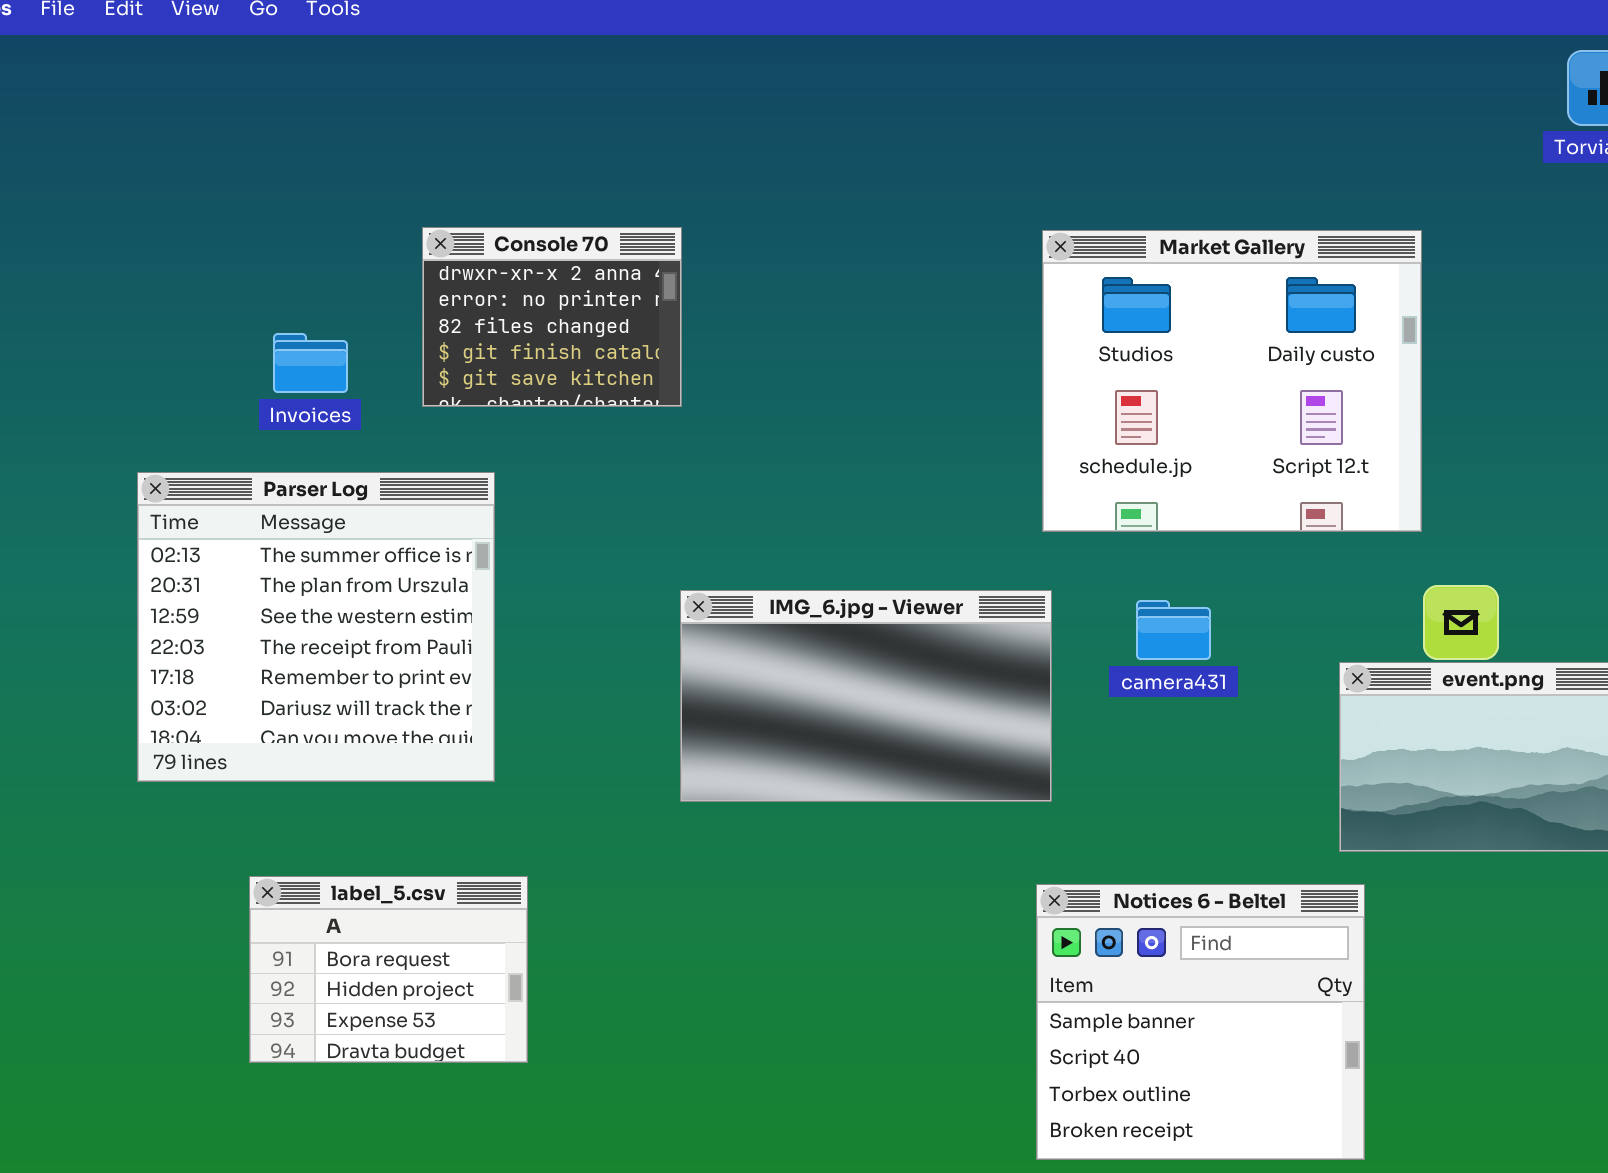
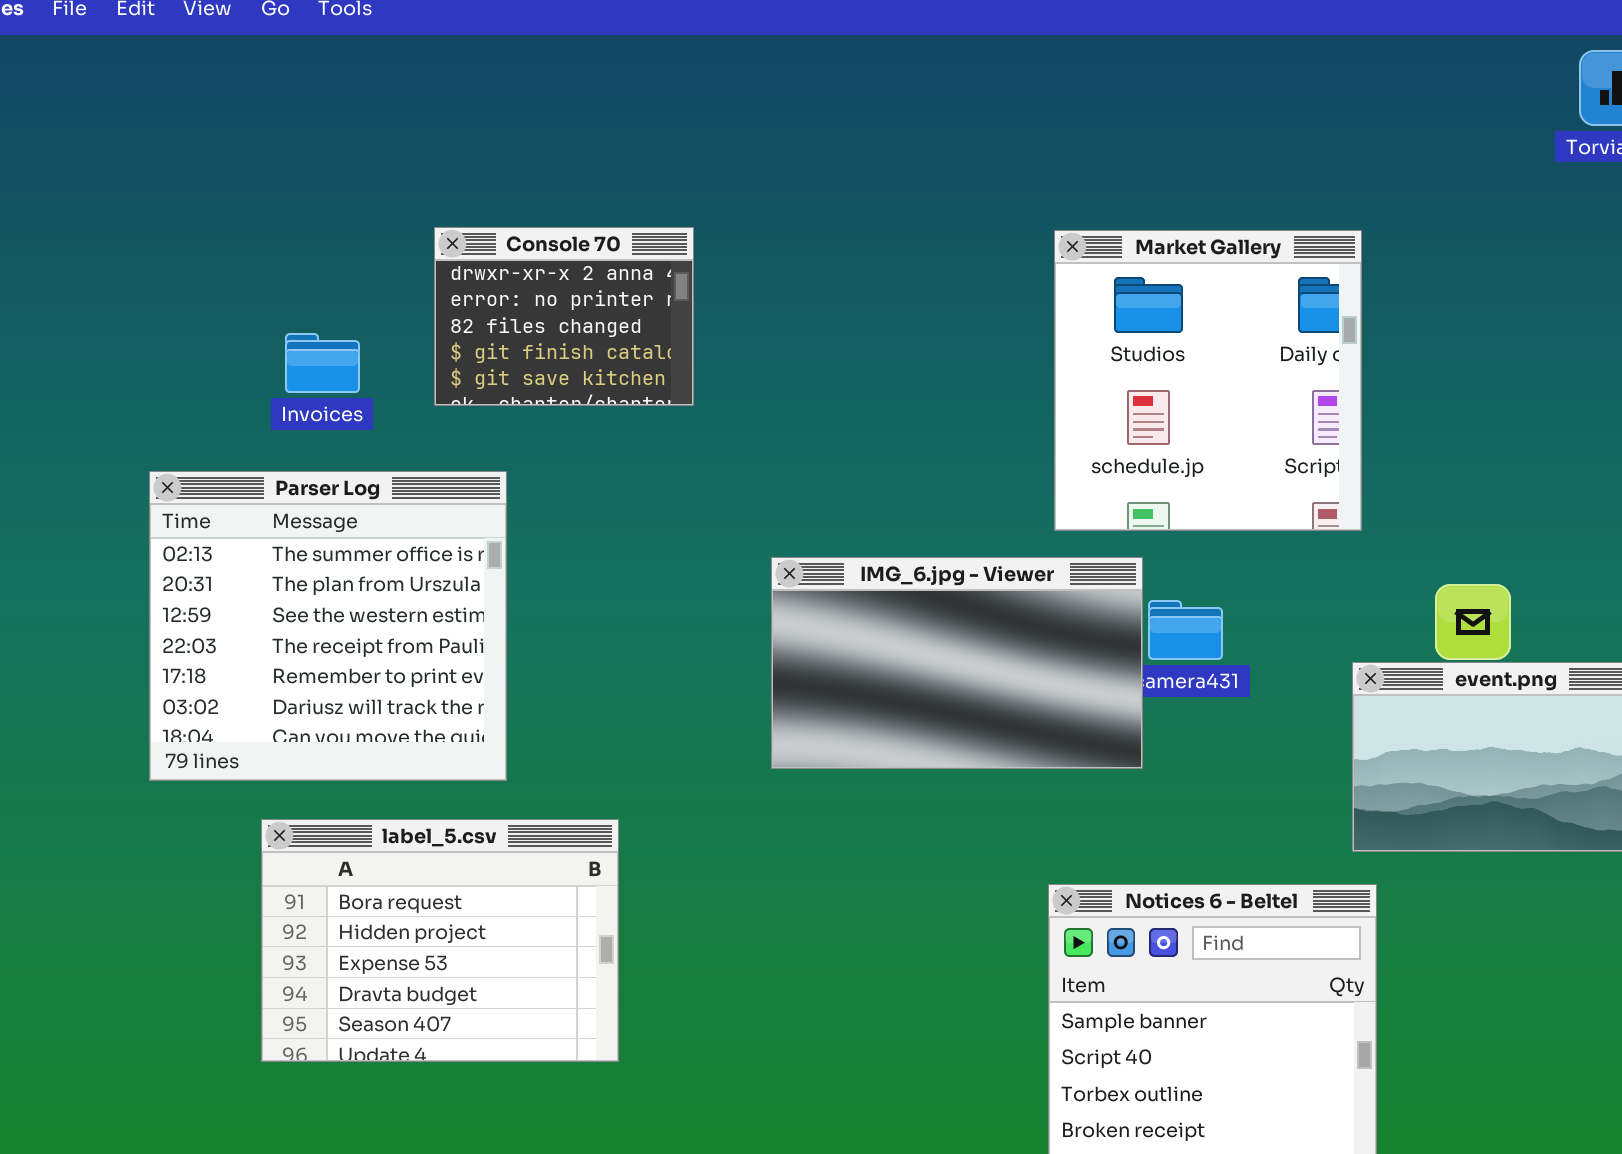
Market Gallery: [1042,230,1422,532] -> [1054,230,1362,531], resized
IMG_6.jpg - Viewer: [680,590,1052,802] -> [771,557,1143,769], moved
label_5.csv: [249,876,528,1063] -> [261,819,619,1062], resized

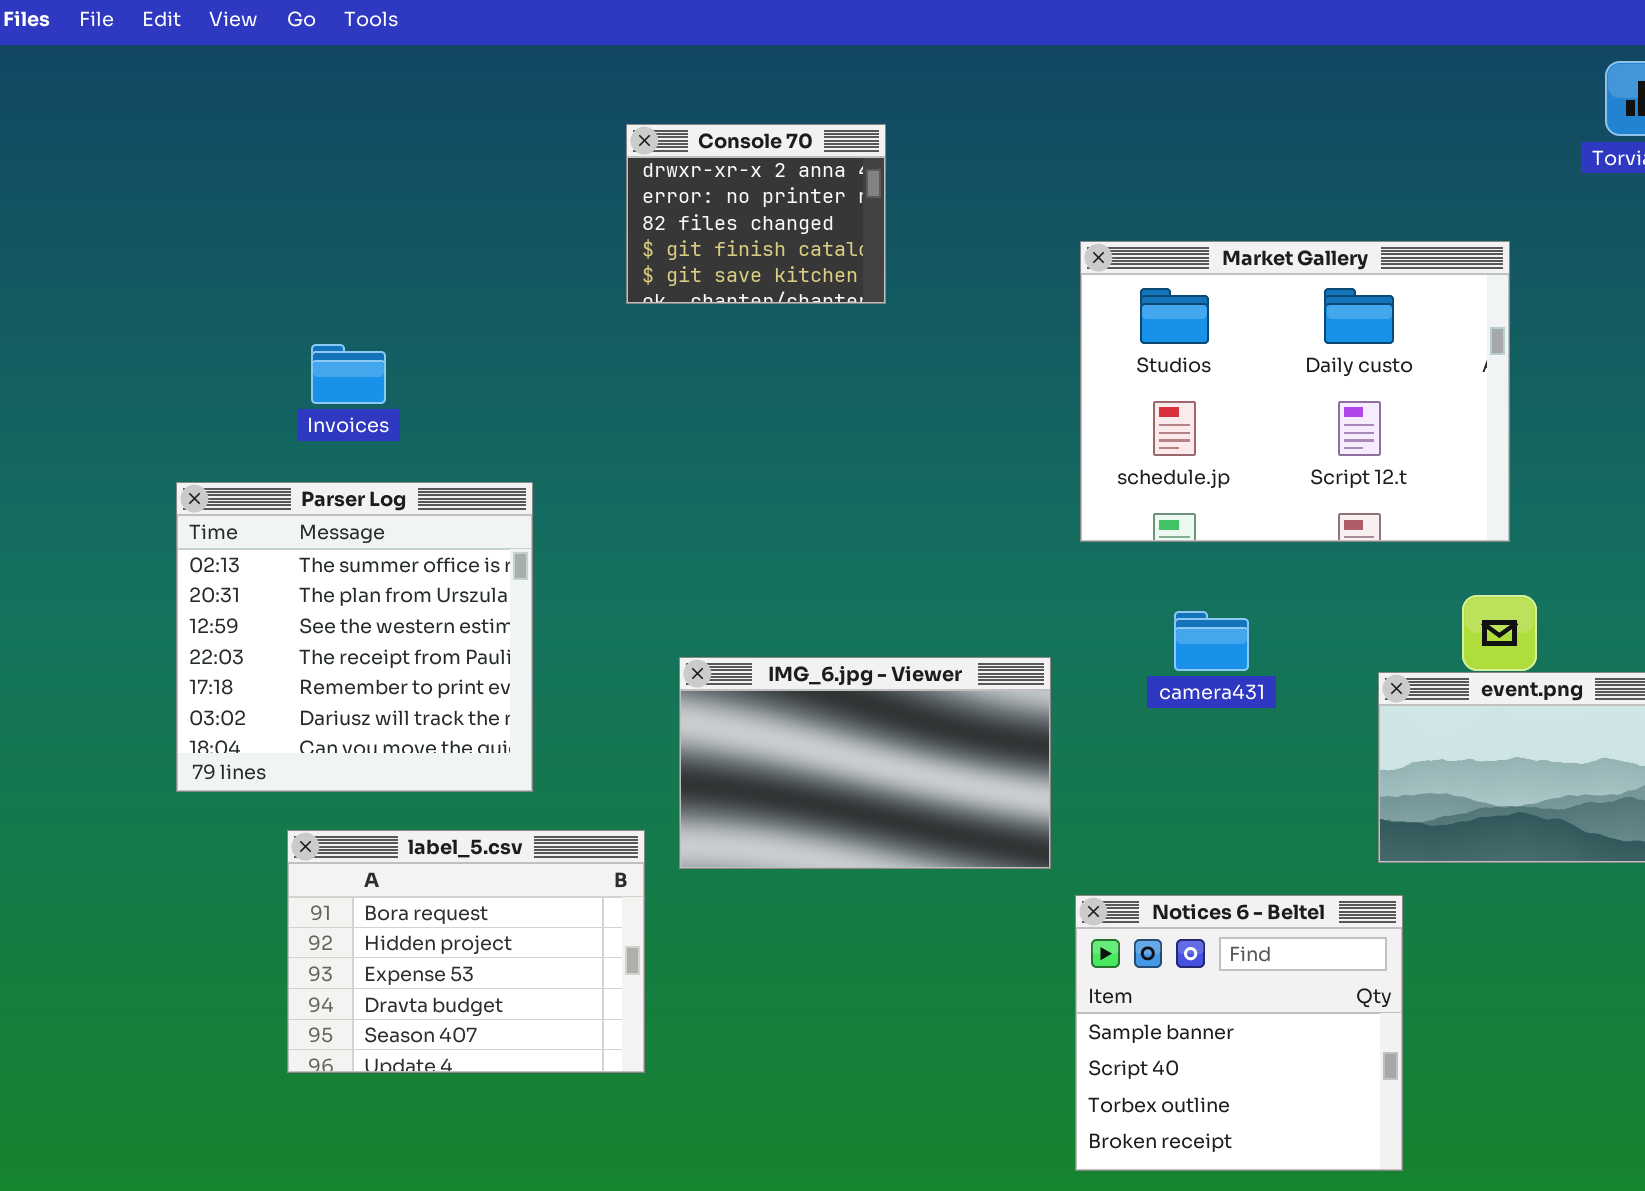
Console 70: [434,227,694,406] -> [626,124,886,304], moved
Market Gallery: [1054,230,1362,531] -> [1080,241,1510,542], resized
IMG_6.jpg - Viewer: [771,557,1143,769] -> [679,657,1051,869], moved

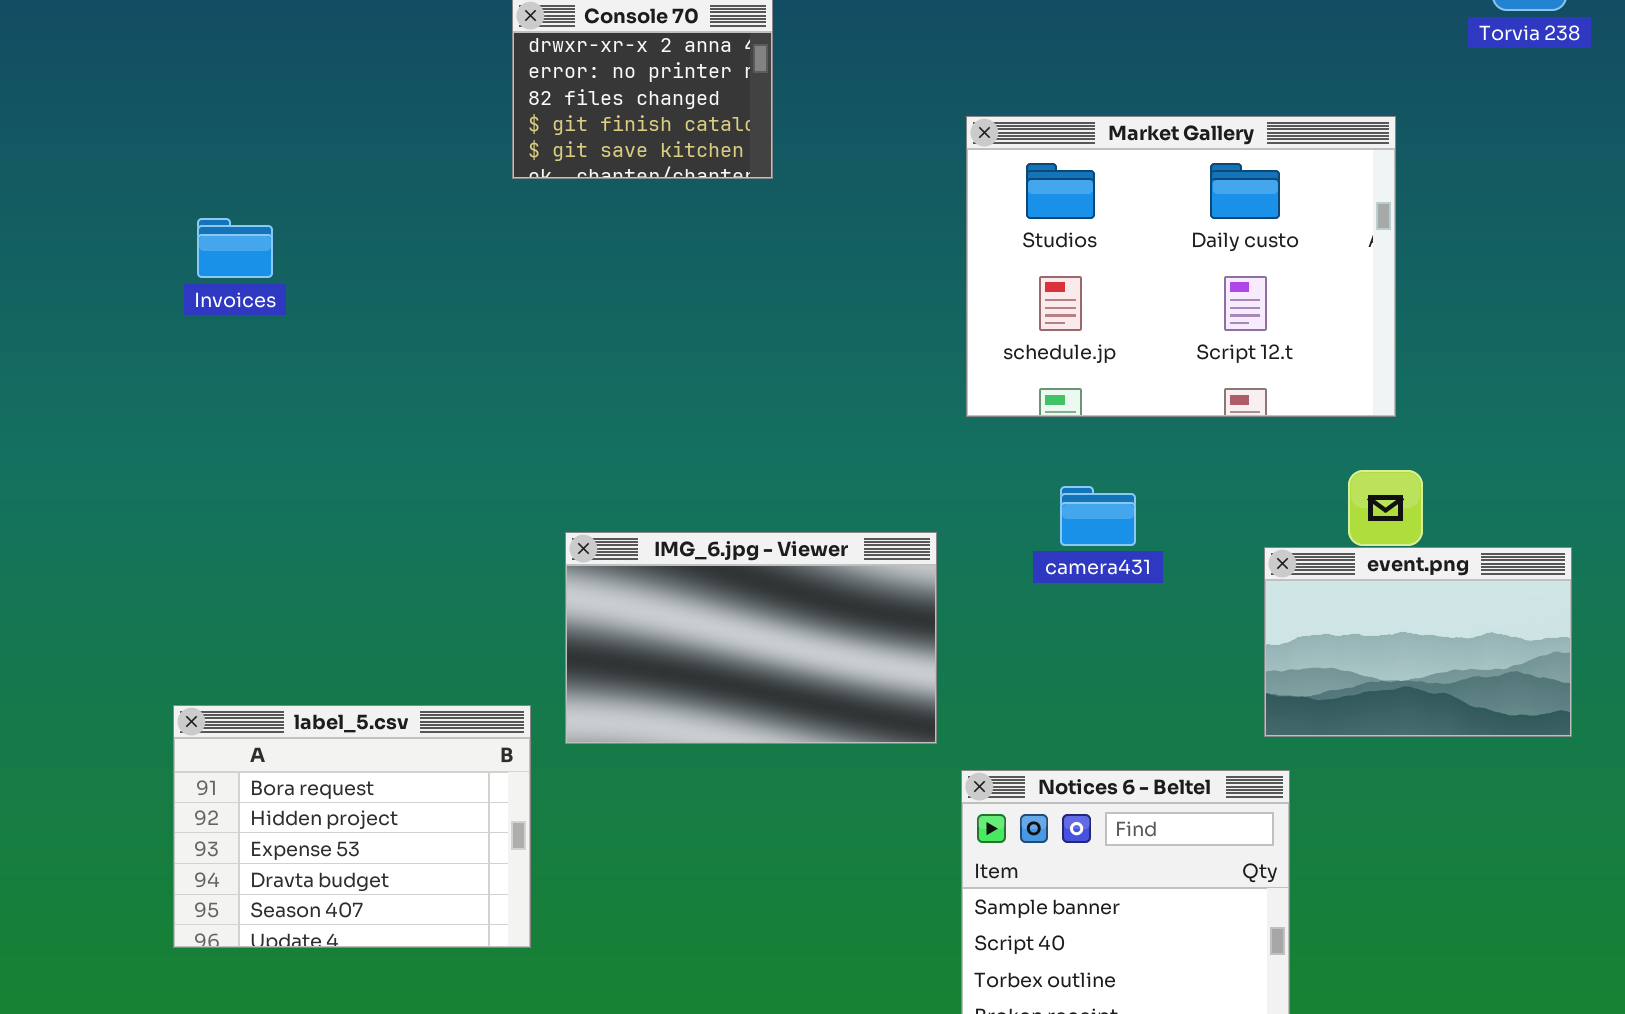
Parser Log: [176,482,533,792] -> none, closed

